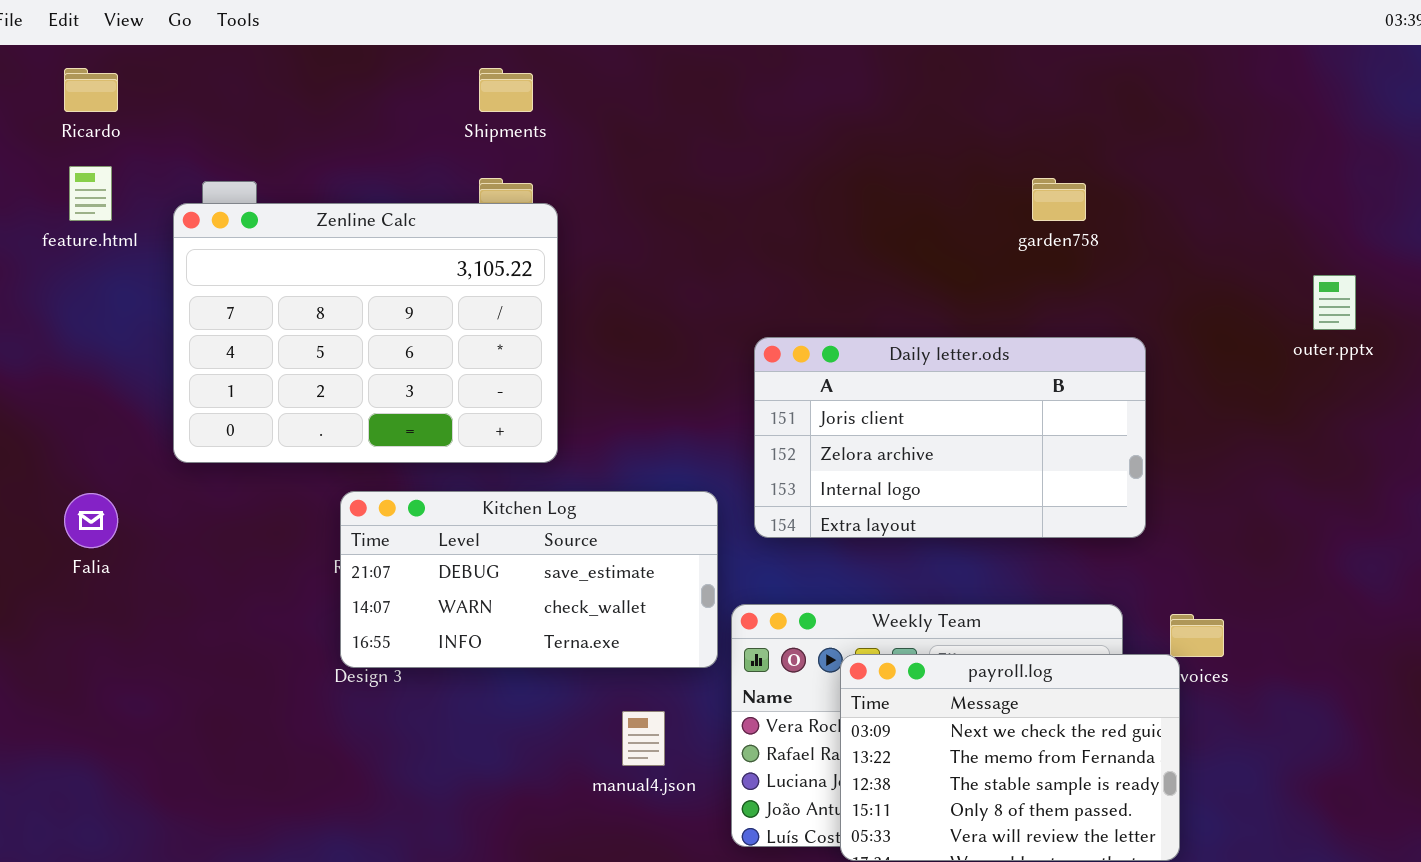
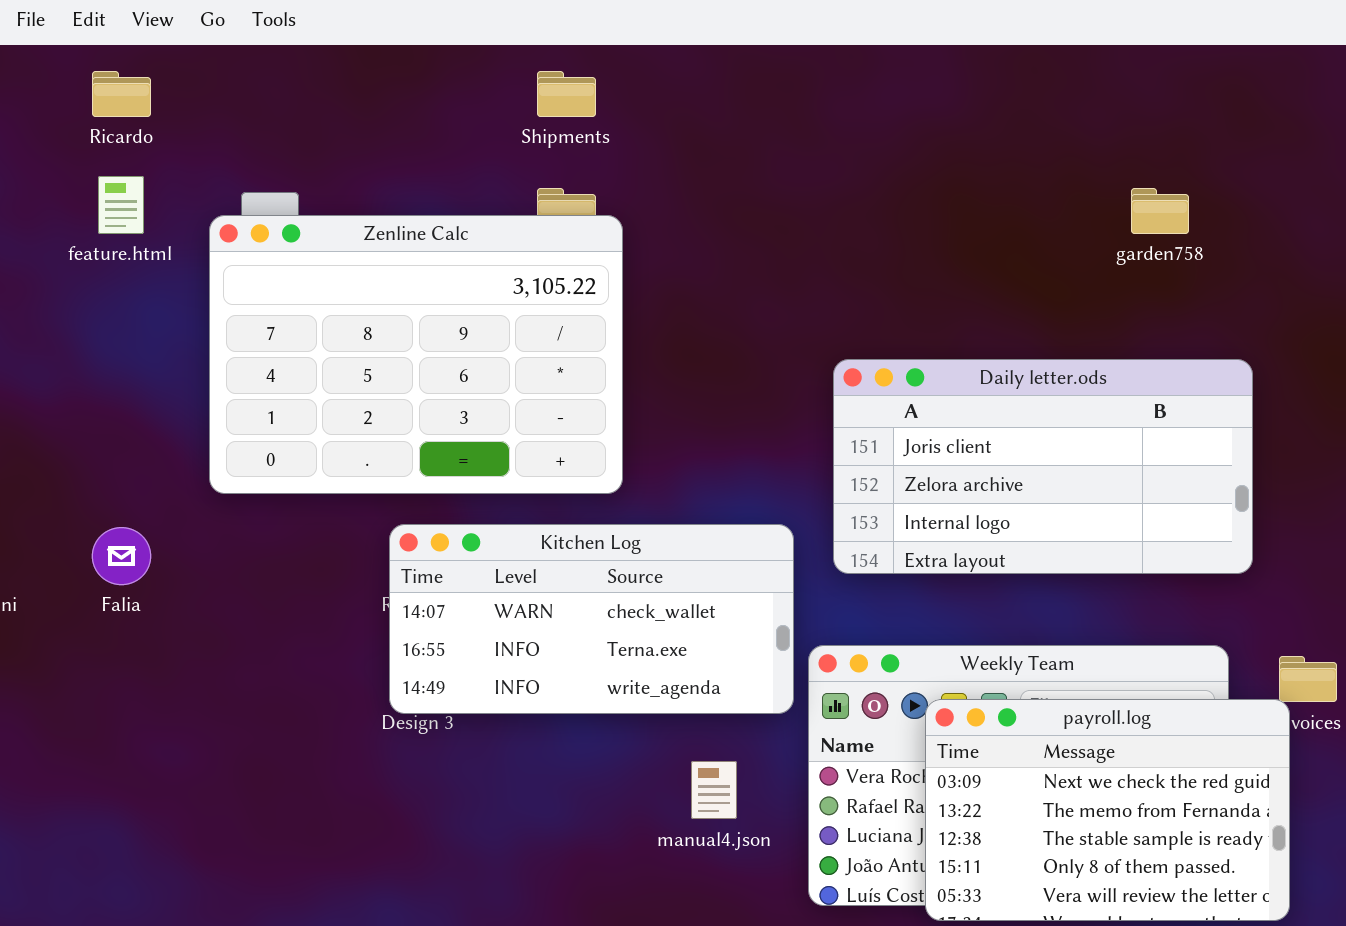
Kitchen Log: [340,491,718,668] -> [389,524,794,714], scrolled down 1 row

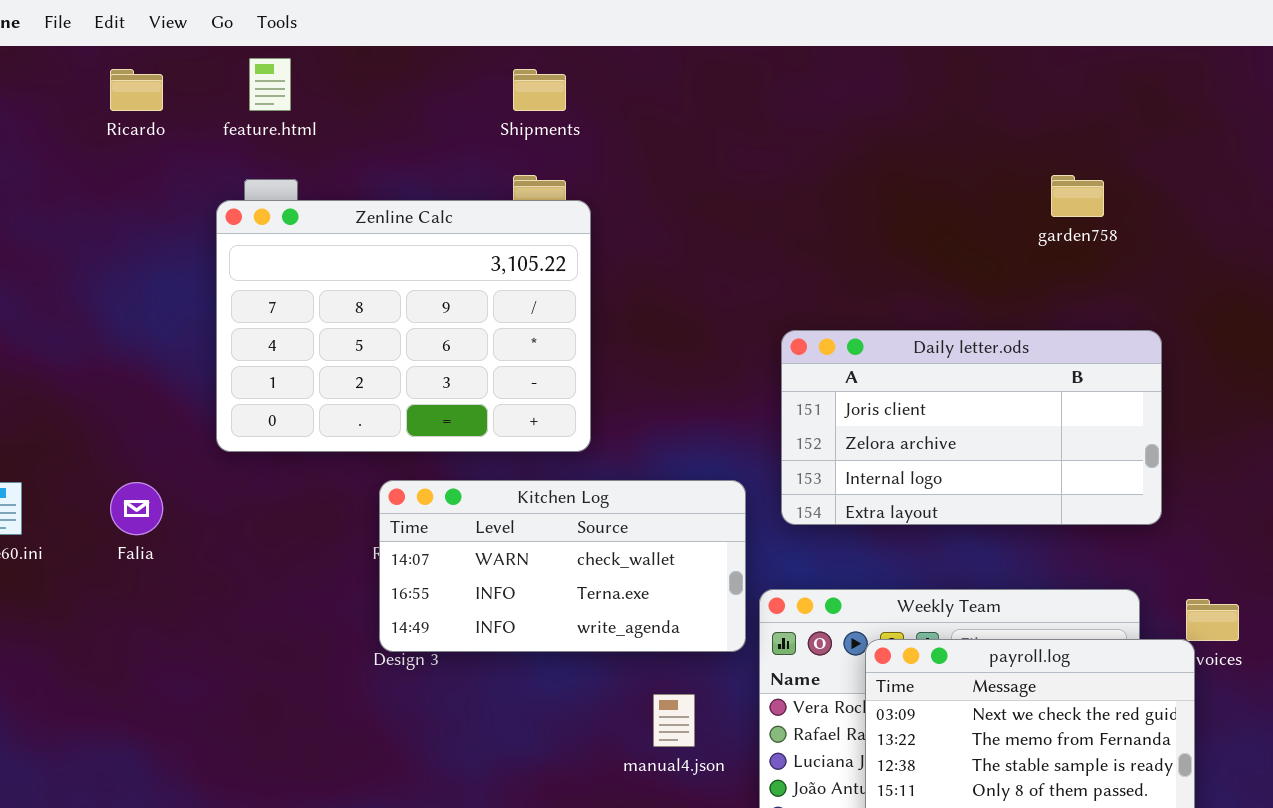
feature.html: [98,176,144,234] -> [249,58,291,111], moved

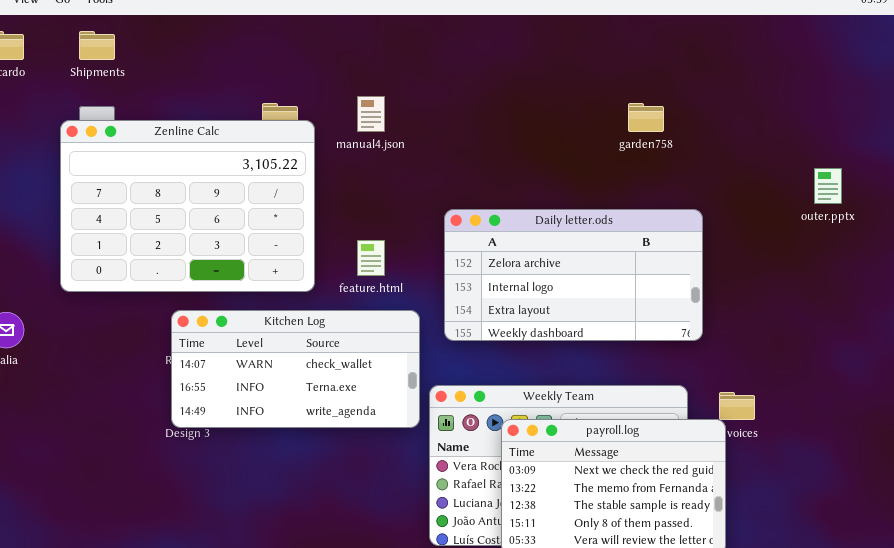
feature.html: [249,58,291,111] -> [357,240,385,276], moved
Shipments: [513,69,566,111] -> [79,31,115,60], moved
Daily letter.ods: [781,330,1162,525] -> [444,209,703,341], scrolled down 1 row
manual4.json: [653,694,695,747] -> [357,96,385,132], moved

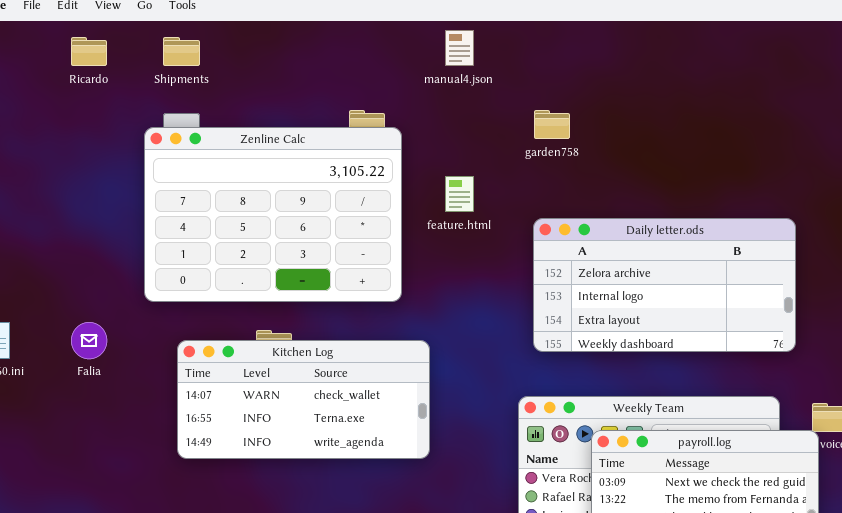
manual4.json: [357,96,385,132] -> [445,30,474,66], moved
garden758: [628,103,664,132] -> [534,110,570,139], moved
feature.html: [357,240,385,276] -> [445,176,474,212], moved
Kitchen Log: [171,310,420,428] -> [177,340,430,459], moved

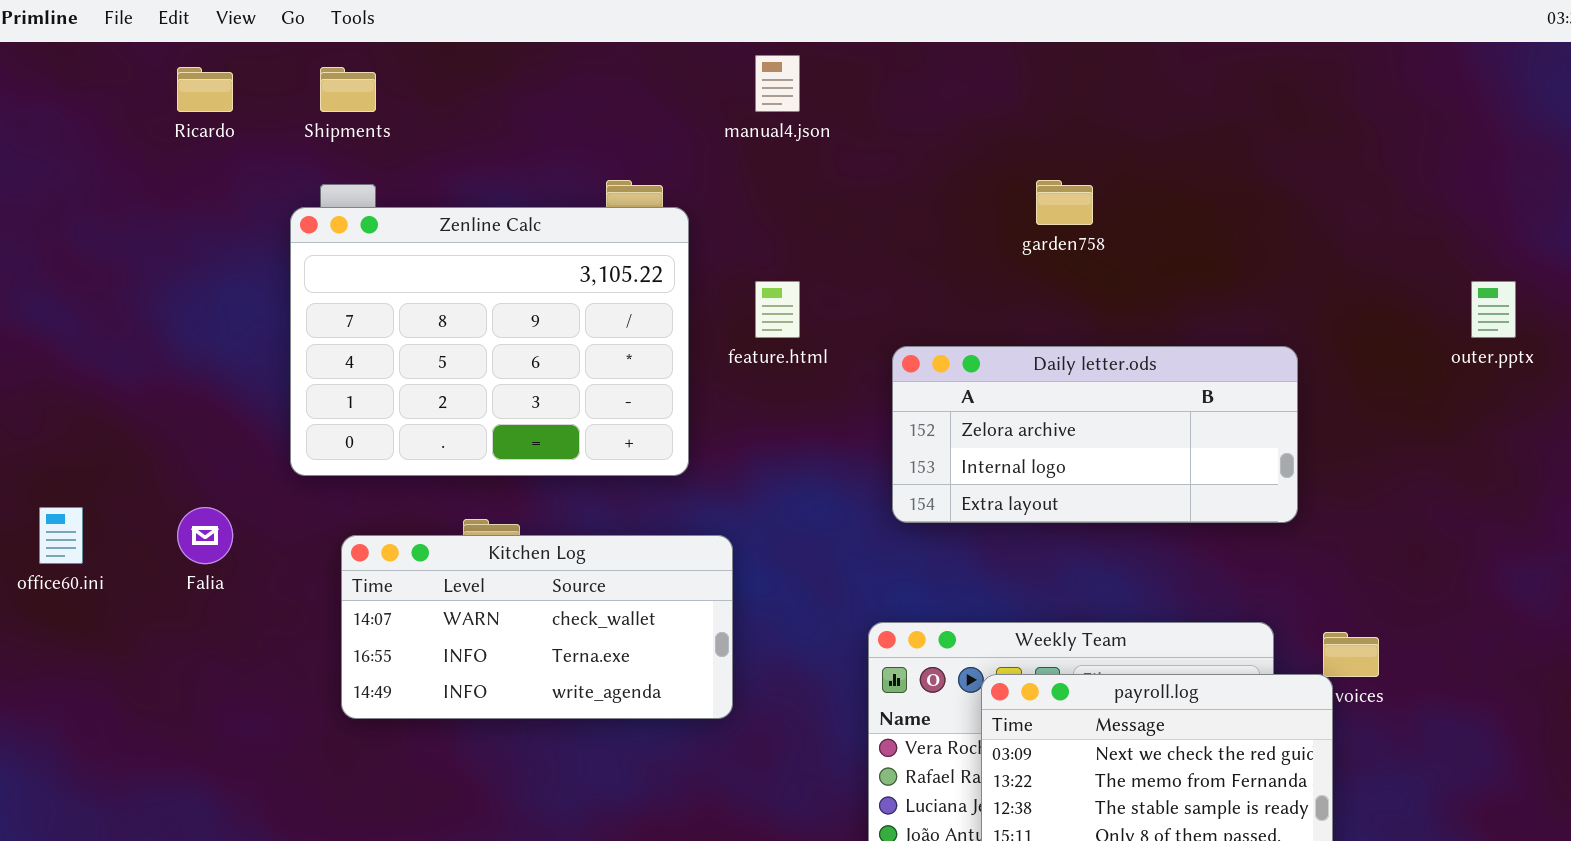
garden758: [534,110,570,139] -> [1036,180,1093,225], moved
Daily letter.ods: [533,218,796,352] -> [892,346,1298,523], resized

